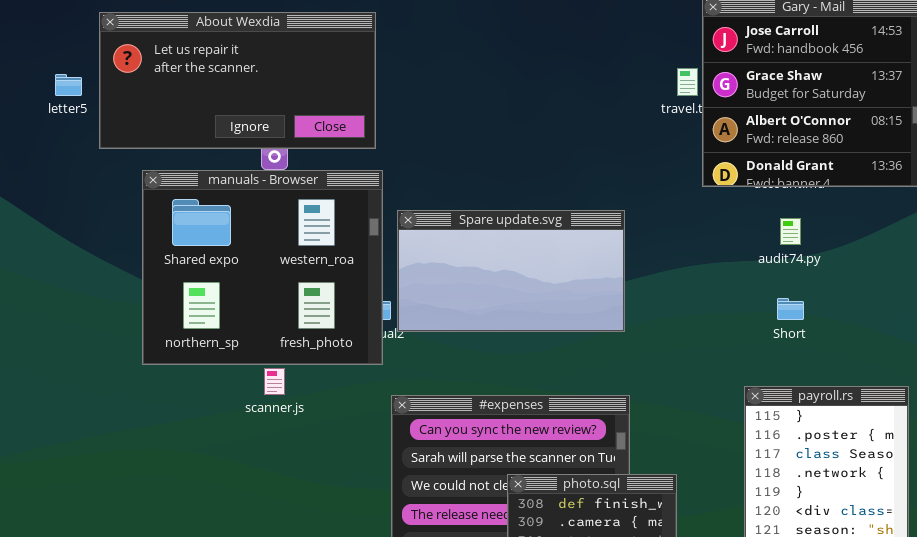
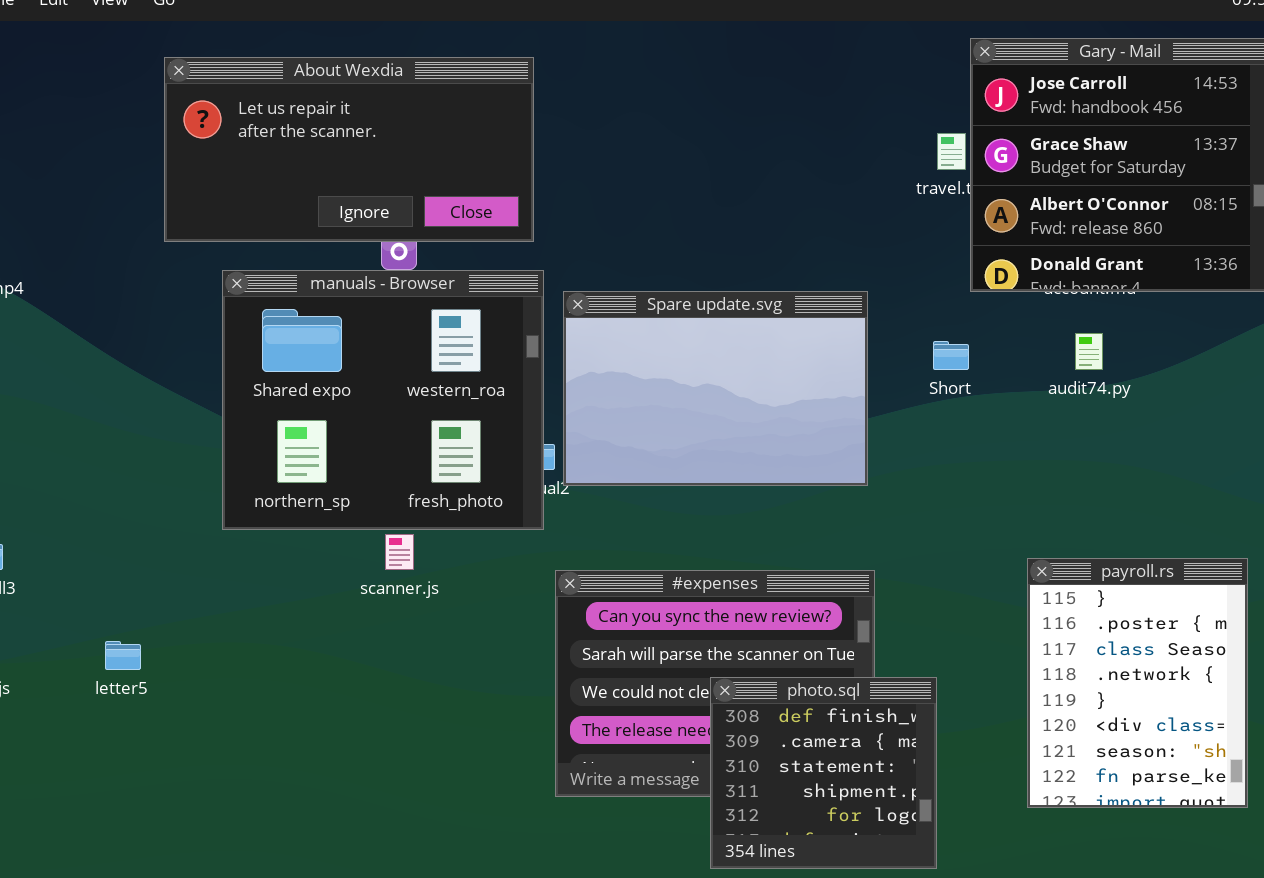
letter5: [55,74,82,96] -> [105,641,141,670], moved
Spare update.svg: [397,210,625,332] -> [563,291,868,486], resized
Short: [777,298,804,320] -> [933,341,969,370], moved

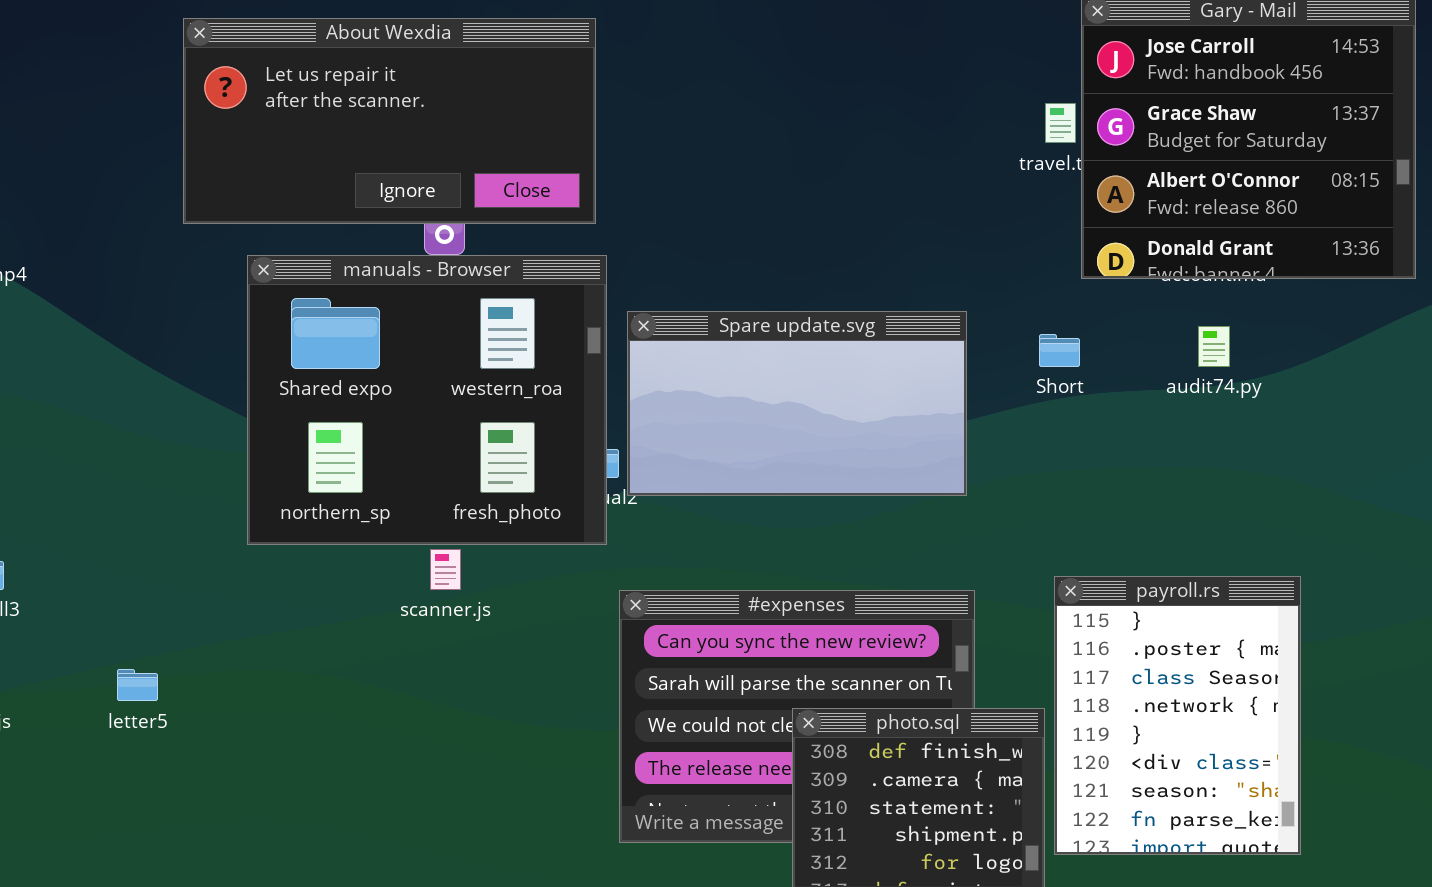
Spare update.svg: [563,291,868,486] -> [627,311,967,496], resized
payroll.rs: [1027,558,1248,808] -> [1054,576,1301,855], moved

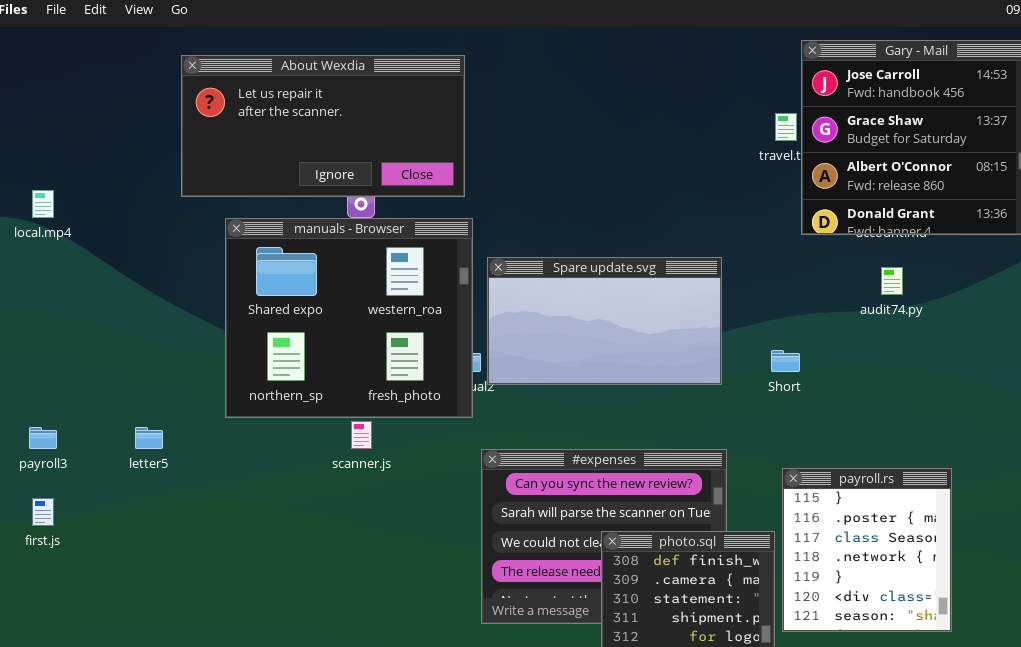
Short: [1039,334,1080,367] -> [771,350,800,372], moved
payroll.rs: [1054,576,1301,855] -> [782,468,952,632], resized
letter5: [117,669,158,701] -> [135,427,163,449], moved

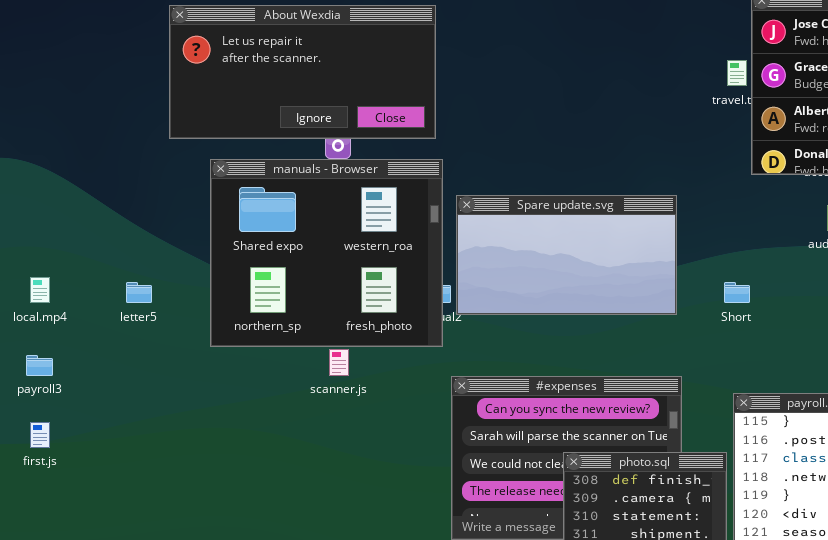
local.mp4: [32,190,54,218] -> [30,277,50,303], moved
letter5: [135,427,163,449] -> [126,282,152,303], moved

